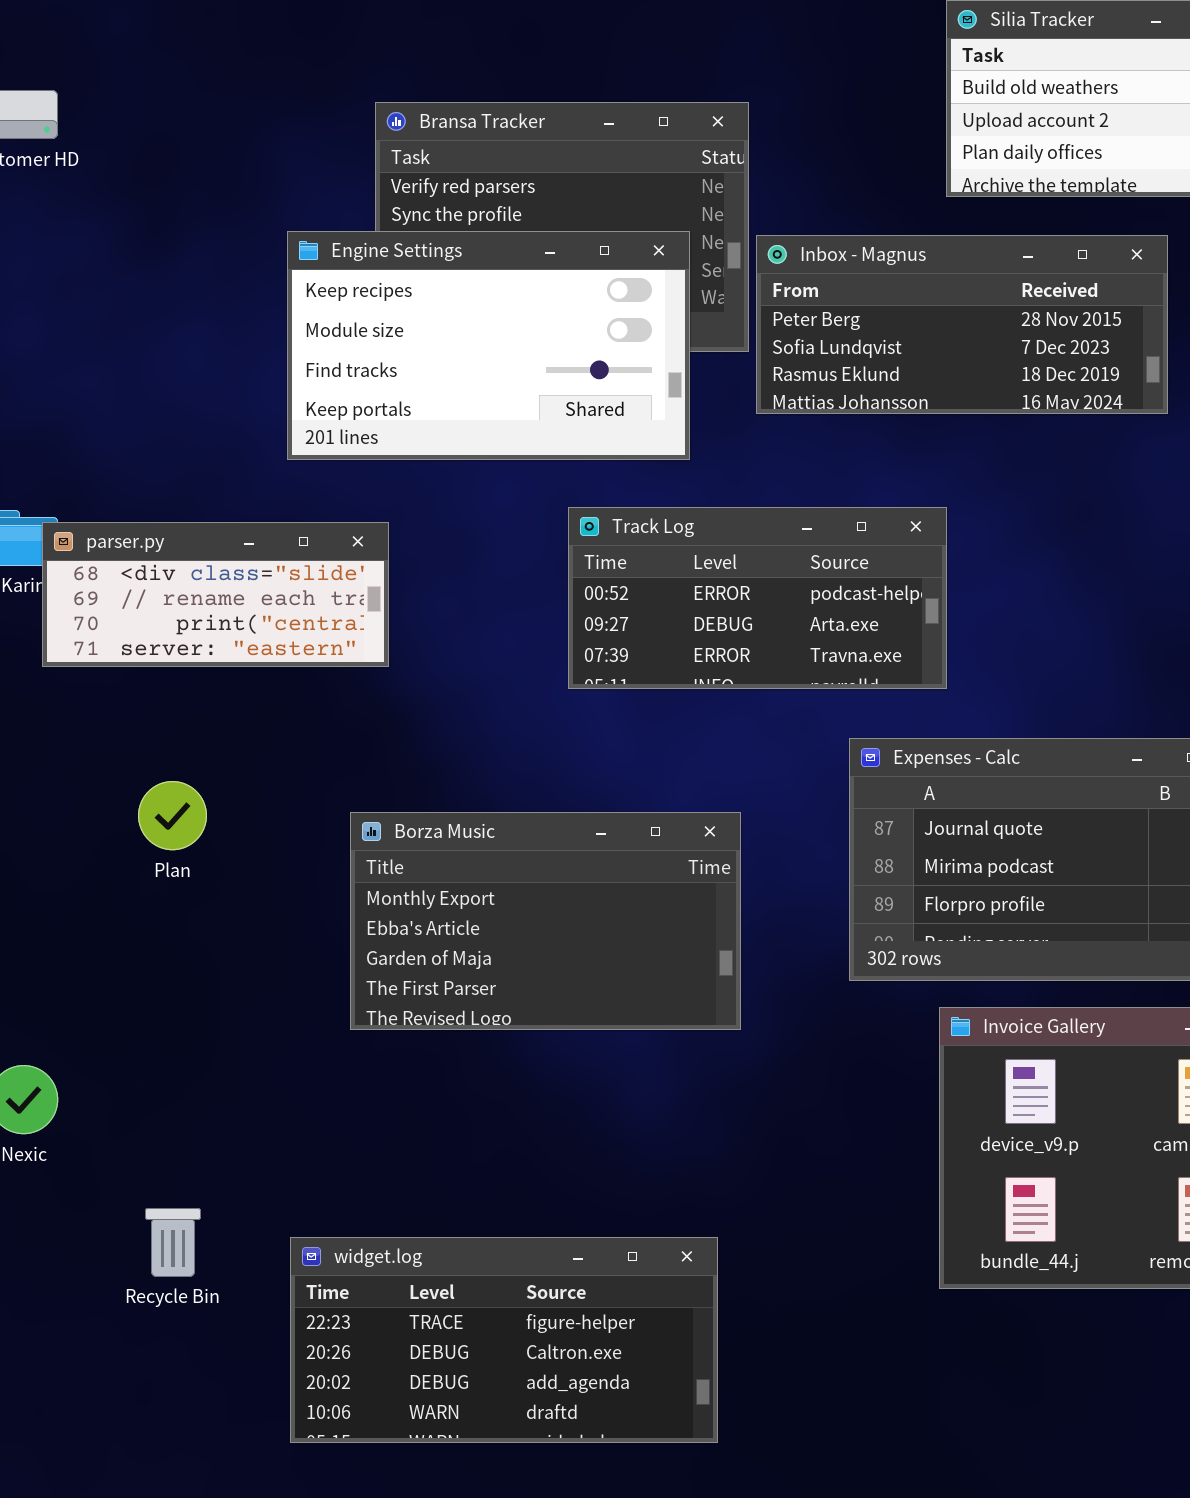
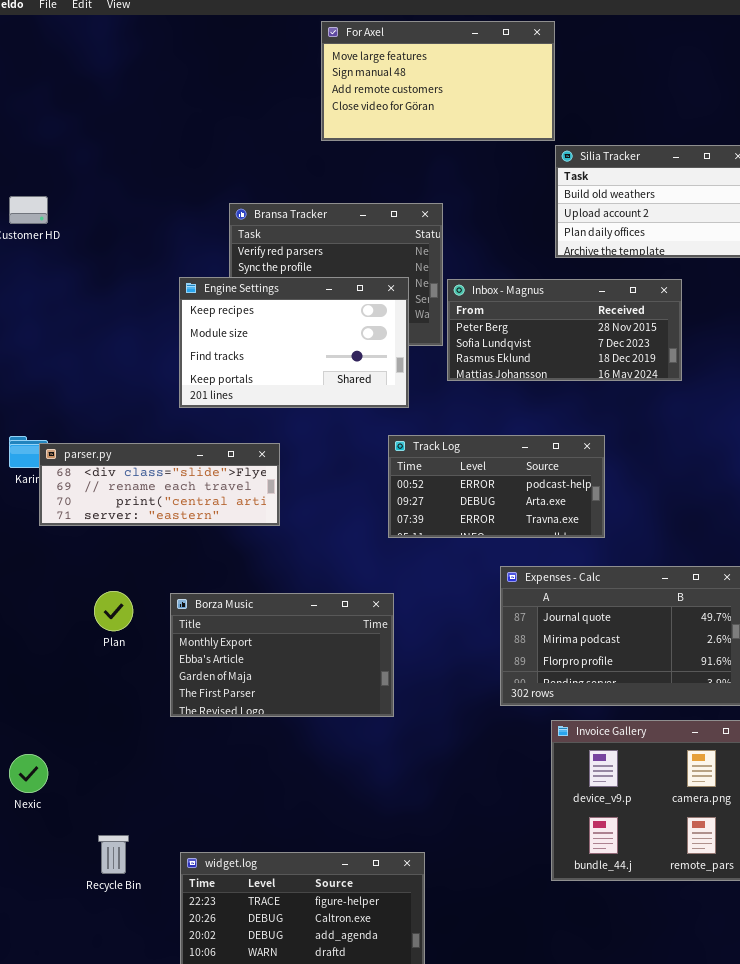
Track Log: [568,507,947,689] -> [388,435,605,538], moved
parser.py: [42,522,389,667] -> [39,443,280,526], resized
Borza Music: [350,812,741,1030] -> [170,593,394,717], moved

